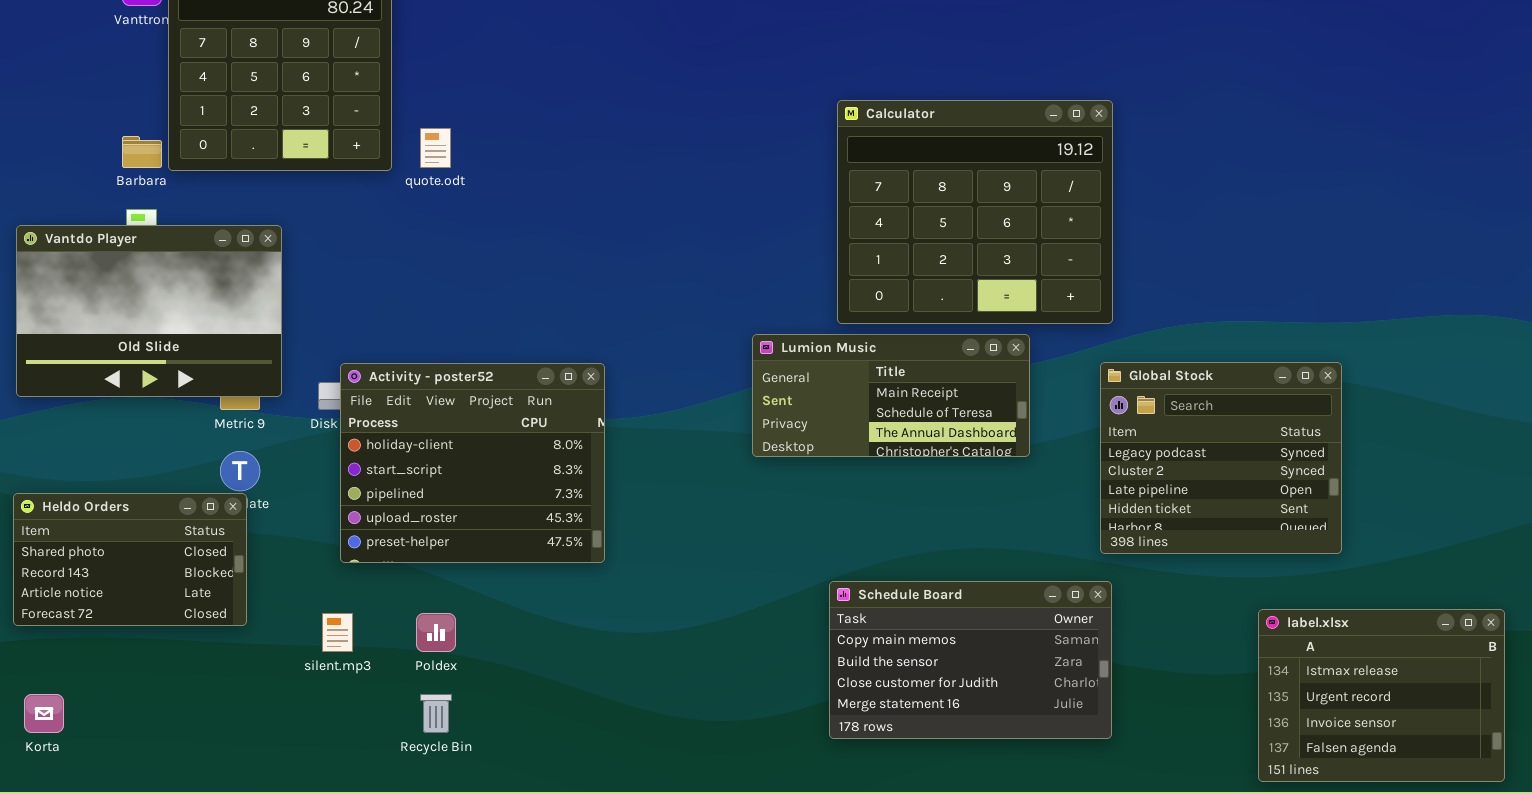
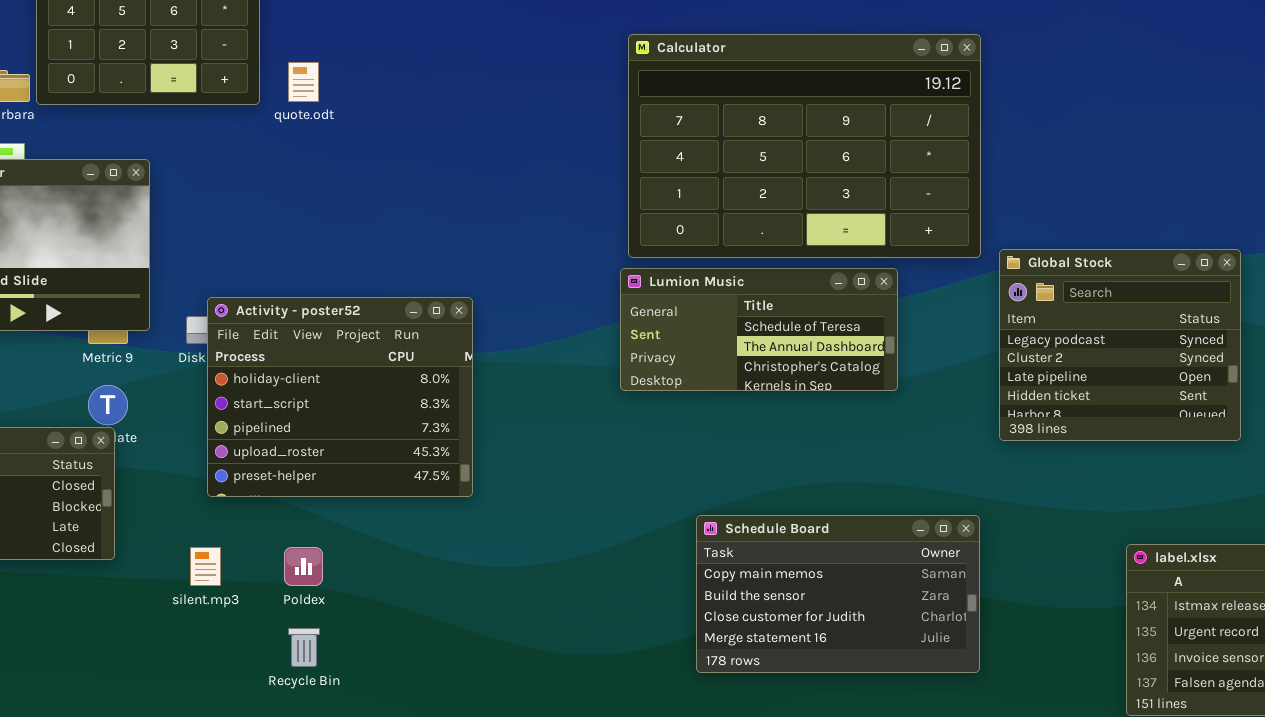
Calculator: [837,100,1113,324] -> [628,34,981,258], resized
Lumion Music: [752,334,1030,457] -> [620,268,898,391], scrolled down 1 row
Global Stock: [1100,362,1342,554] -> [999,249,1241,441], moved

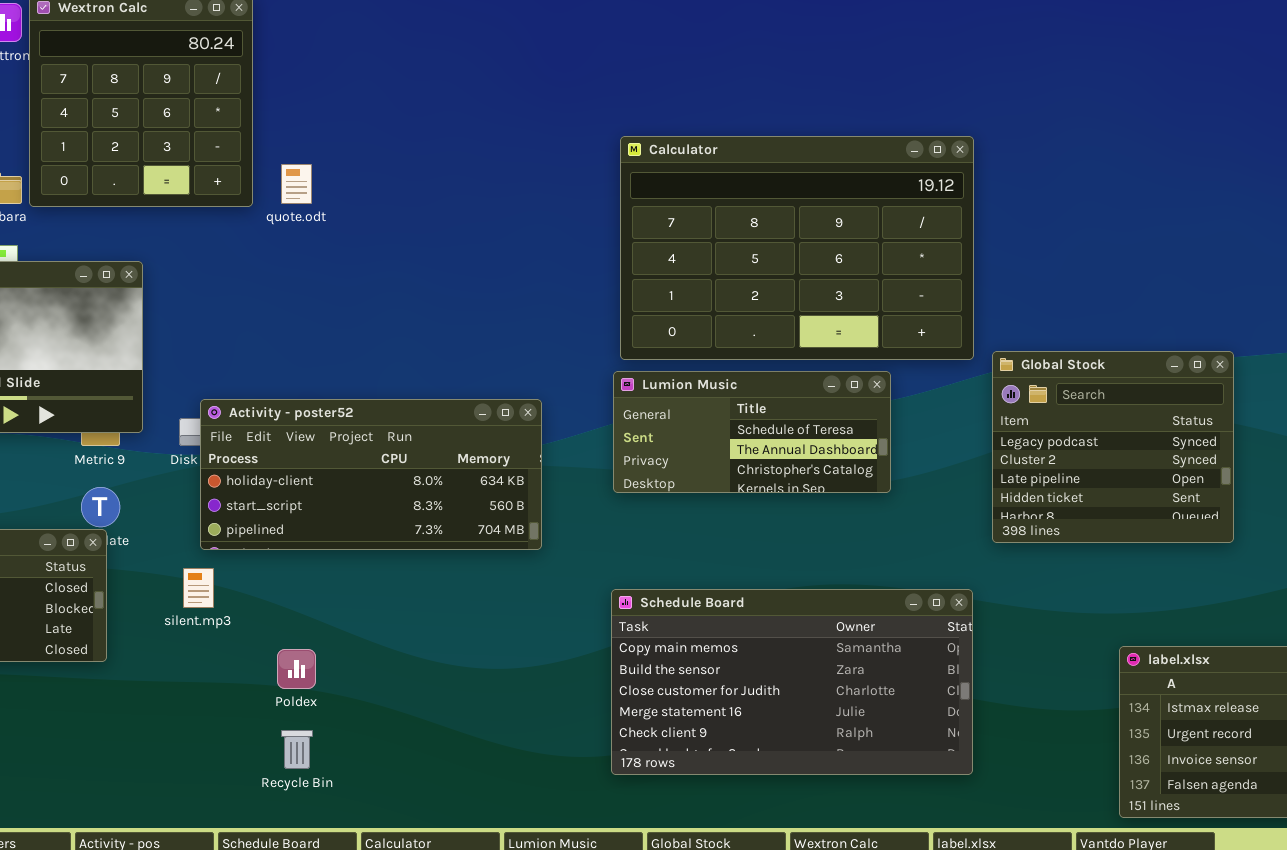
Activity - poster52: [207,297,473,497] -> [200,399,542,550], resized
Schedule Board: [696,515,980,673] -> [611,589,973,775], resized
silent.mp3: [190,547,221,586] -> [183,568,214,608], moved

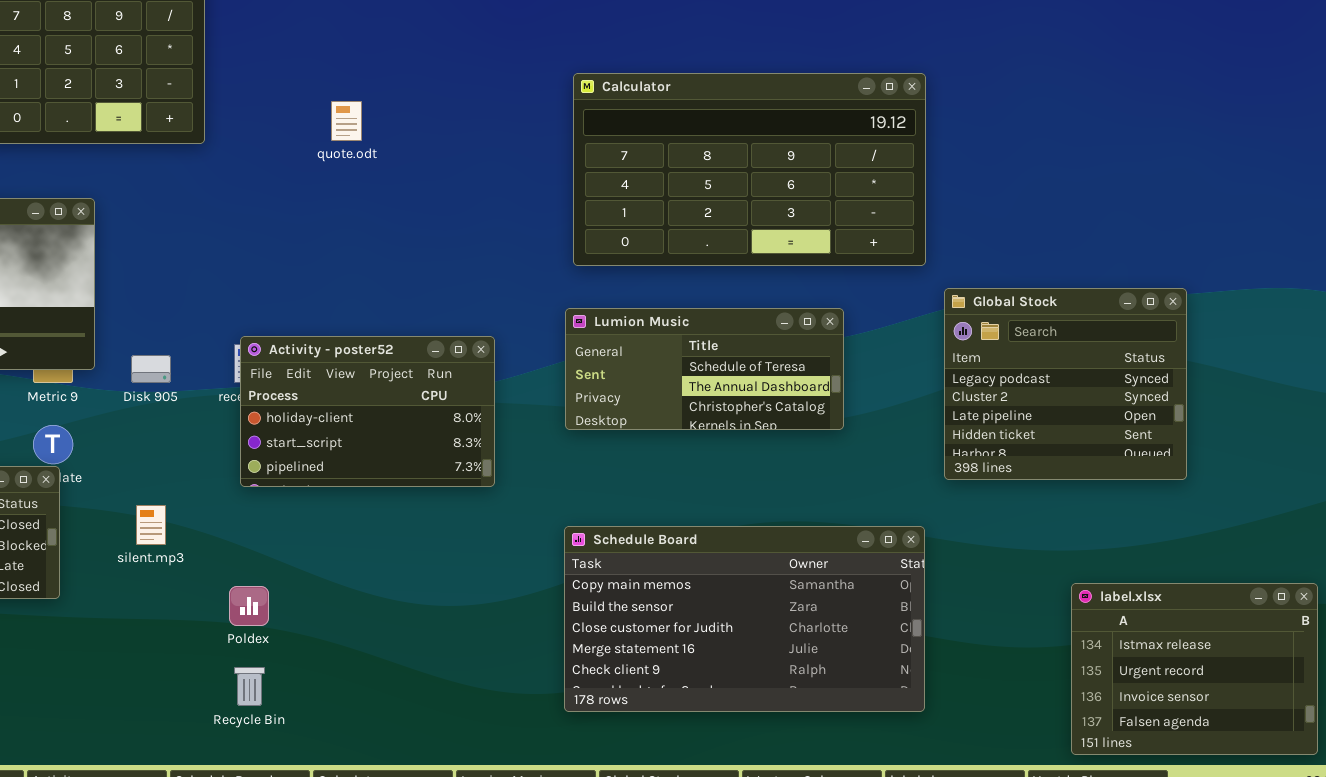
Calculator: [620,136,974,360] -> [573,73,926,266], resized
quote.odt: [281,164,312,204] -> [331,101,362,141], moved
Activity - poster52: [200,399,542,550] -> [240,336,495,487], resized

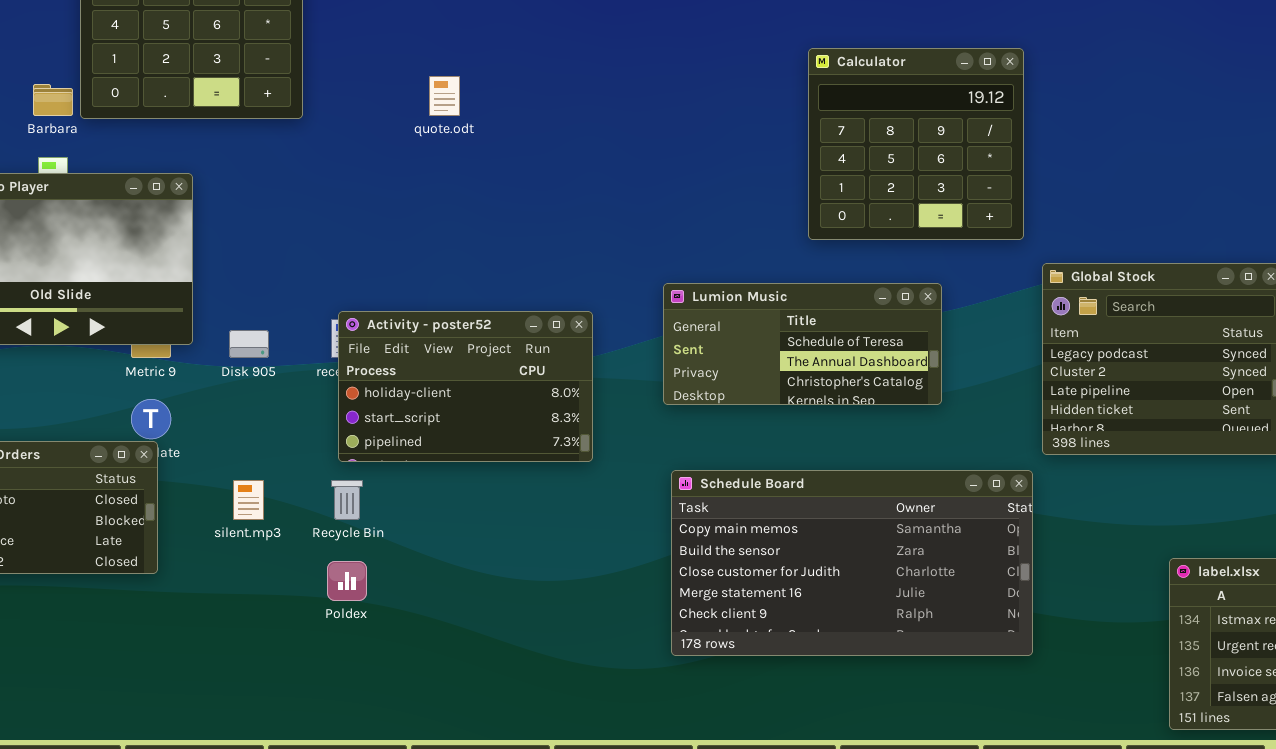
Calculator: [573,73,926,266] -> [808,48,1024,240], resized
Schedule Board: [564,526,925,712] -> [671,470,1033,656], moved
Recycle Bin: [234,667,265,706] -> [331,480,363,520], moved

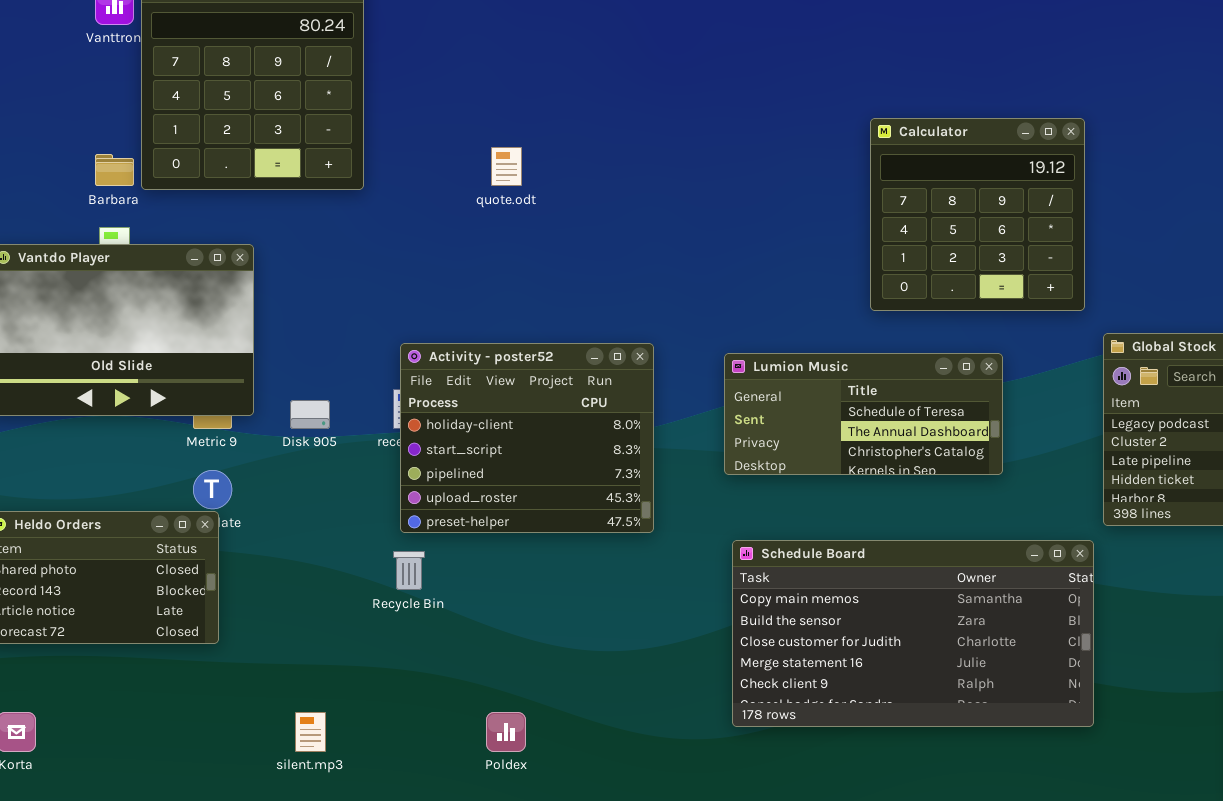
Activity - poster52: [338,311,593,462] -> [400,343,654,533], resized
silent.mp3: [233,480,264,520] -> [295,712,326,752], moved
Poldex: [327,561,367,601] -> [486,712,526,752], moved

